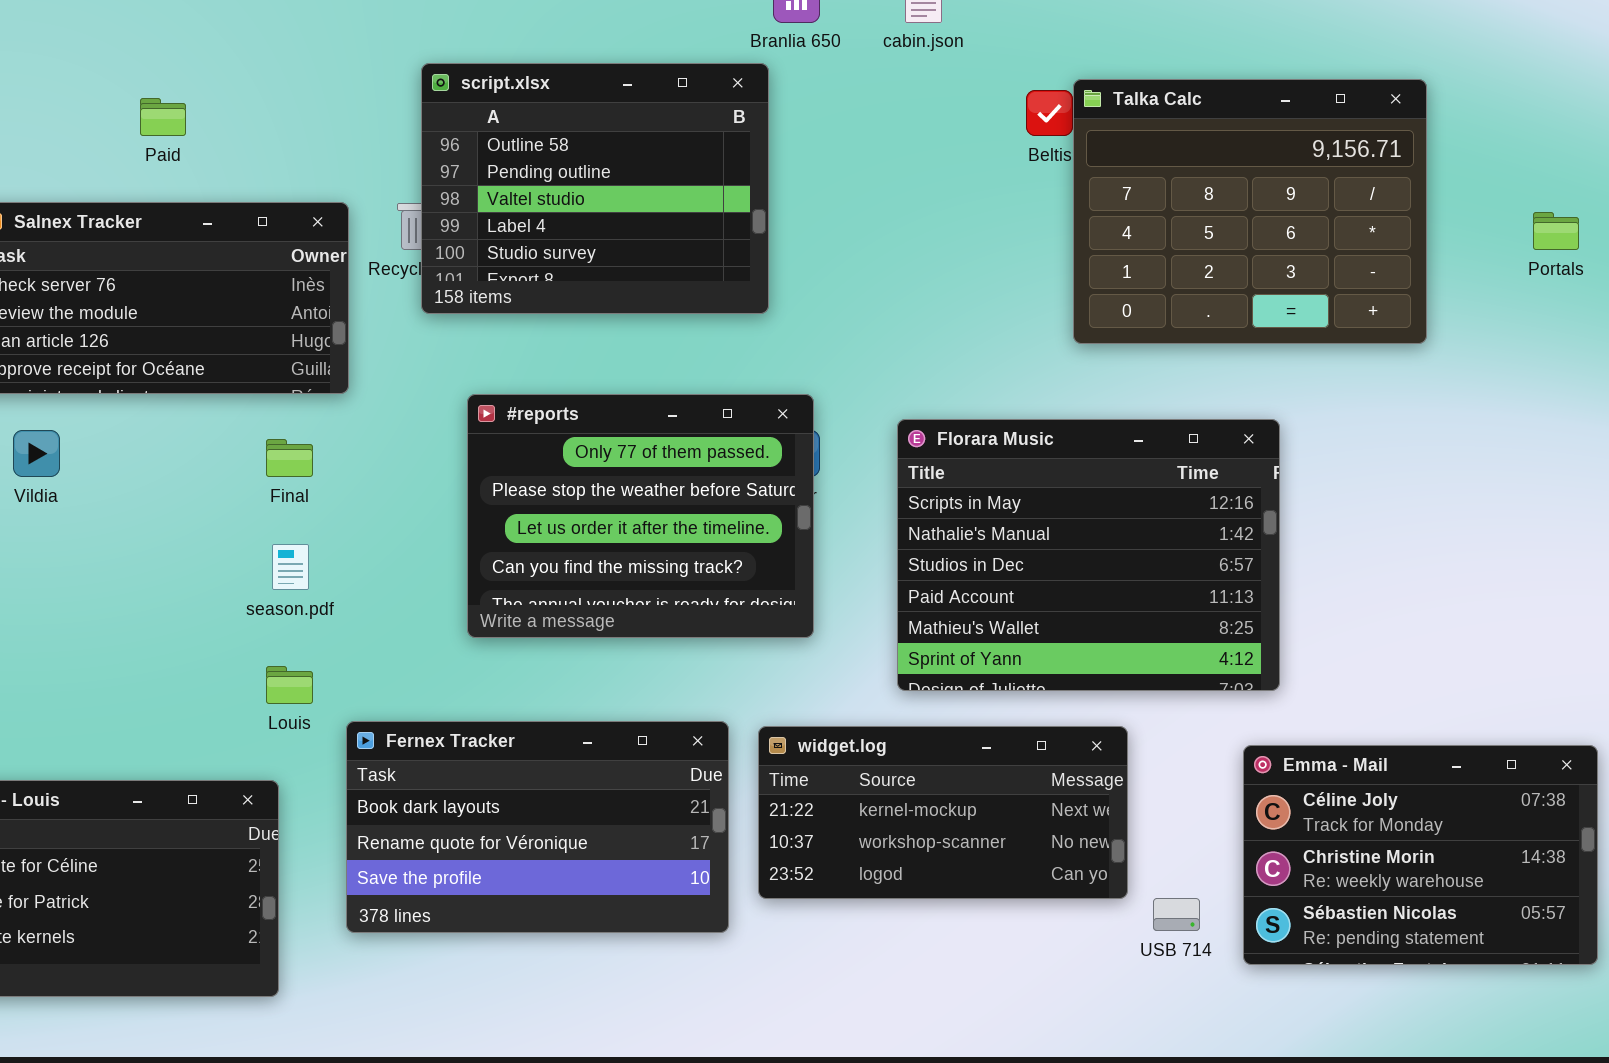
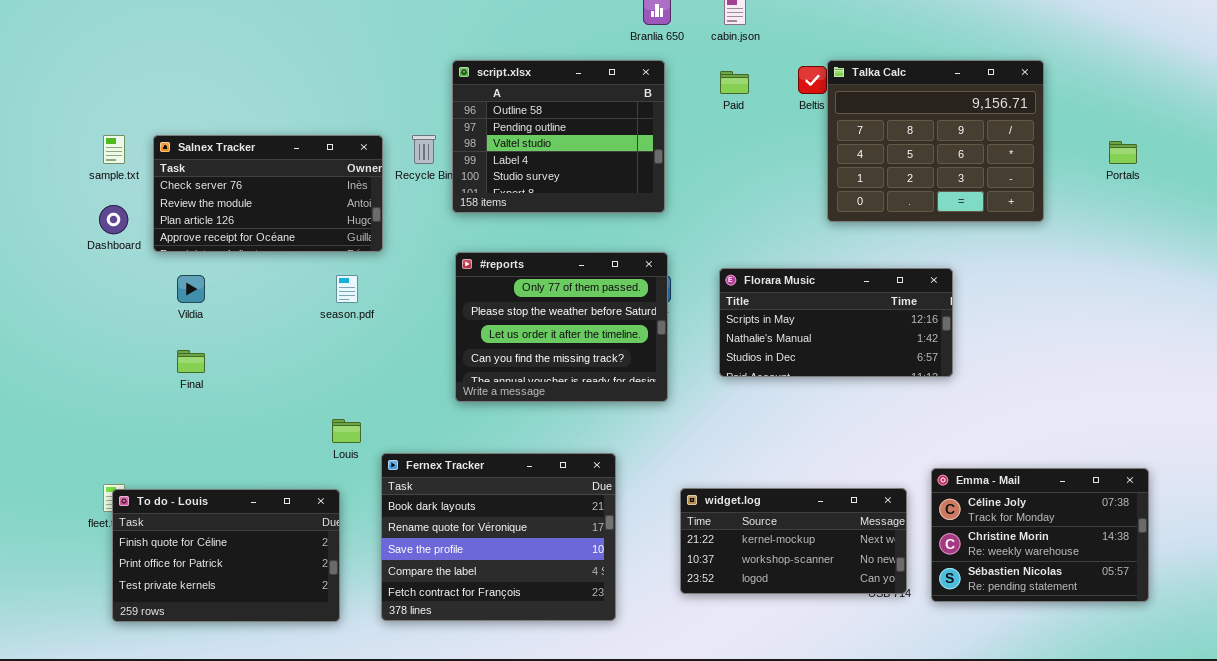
script.xlsx: [421,63,769,314] -> [452,60,665,213], moved
Paid: [140,98,186,136] -> [720,71,749,94], moved
Florara Music: [897,419,1280,691] -> [719,268,953,377], resized
Final: [266,439,313,477] -> [177,350,205,373], moved
season.pdf: [272,544,309,590] -> [336,275,358,303], moved
Fernex Tracker: [346,721,729,933] -> [381,453,616,621], resized
widget.log: [758,726,1128,899] -> [680,488,907,594], moved

